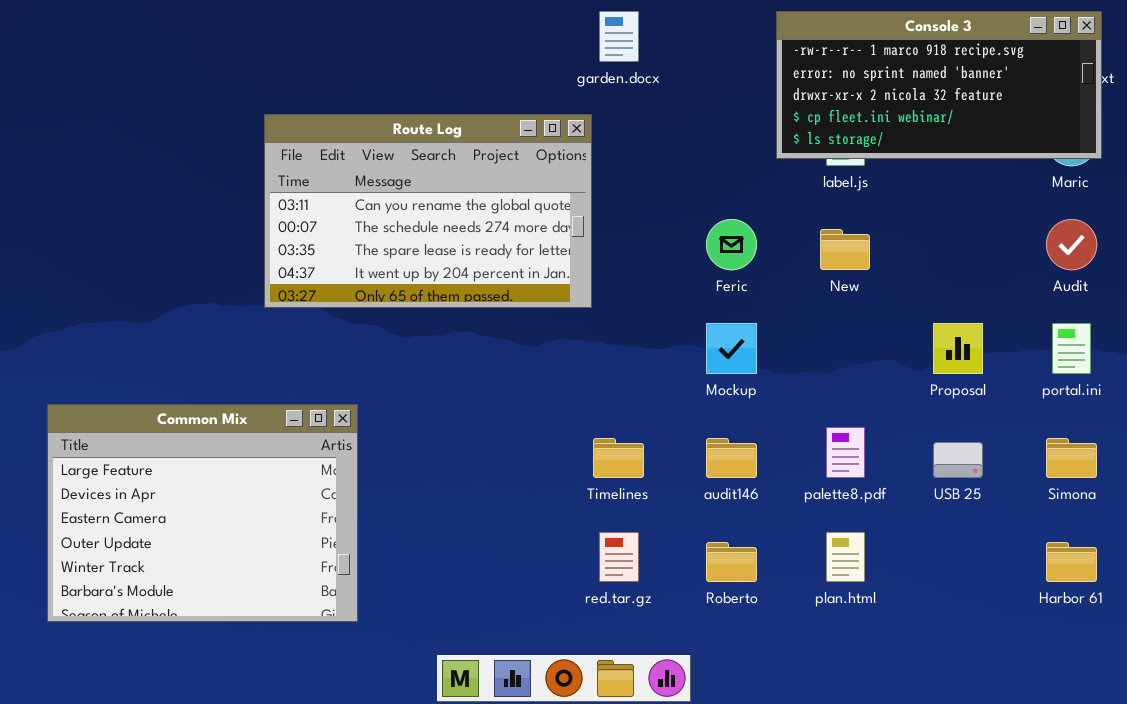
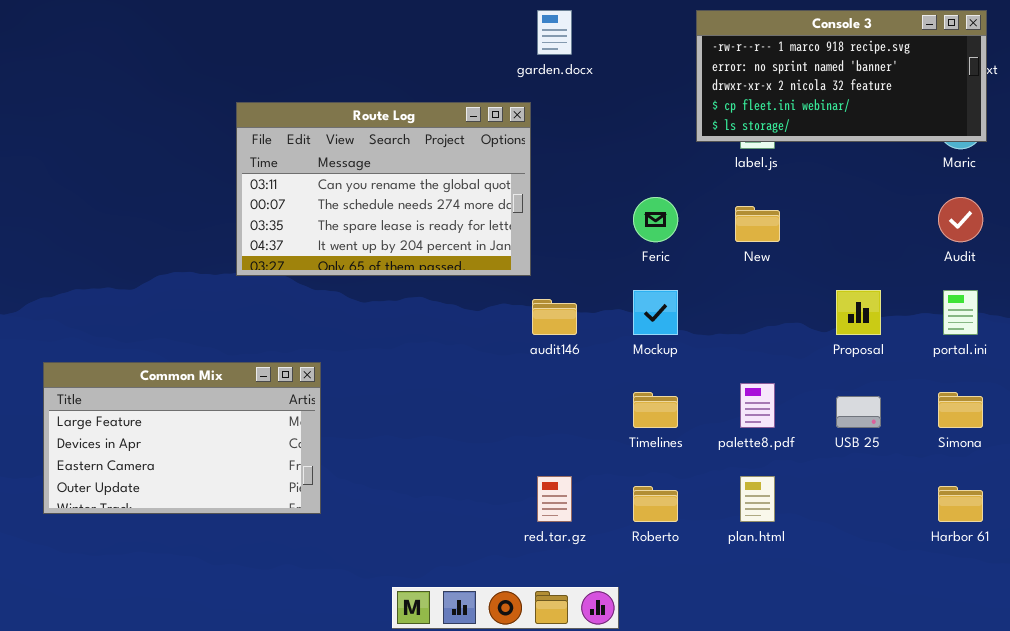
Common Mix: [47,404,358,622] -> [43,362,321,514], resized
Timelines: [593,438,644,478] -> [633,392,678,428], moved
audit146: [706,438,757,478] -> [532,299,577,335], moved

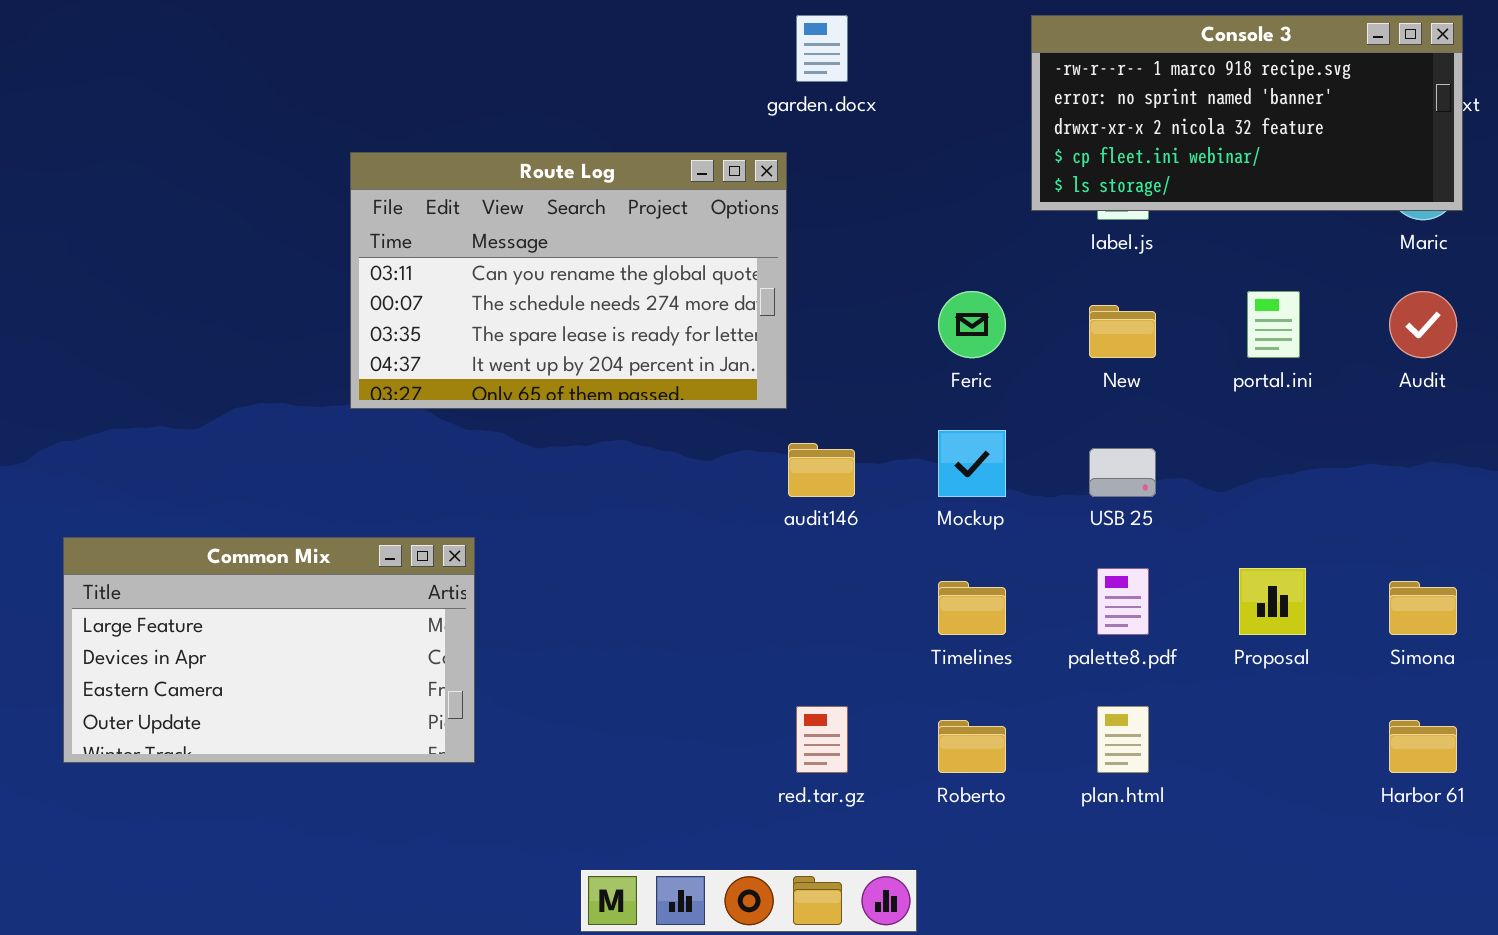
Proposal: [836,290,881,335] -> [1239,568,1306,635], moved
portal.ini: [943,290,978,335] -> [1247,291,1300,358], moved
USB 25: [836,396,881,428] -> [1089,448,1156,497], moved

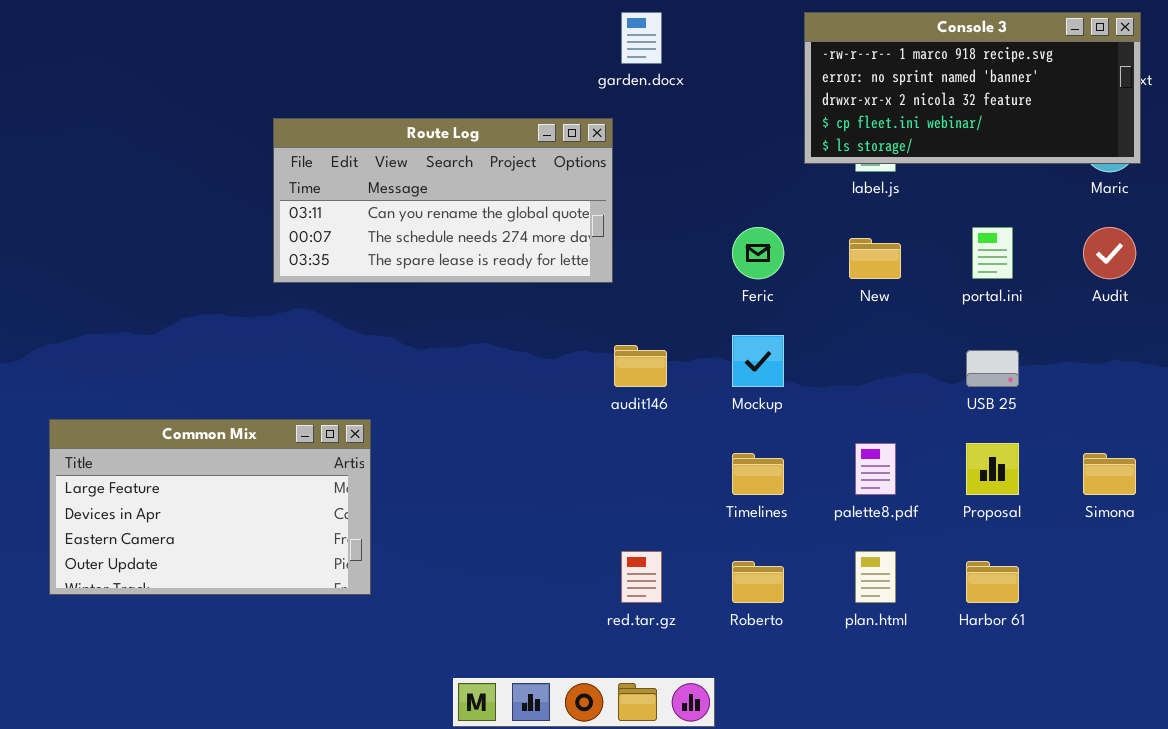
Route Log: [350,152,787,409] -> [273,118,613,283], resized
USB 25: [1089,448,1156,497] -> [966,350,1019,387], moved
Harbor 61: [1389,720,1457,773] -> [966,561,1019,603], moved

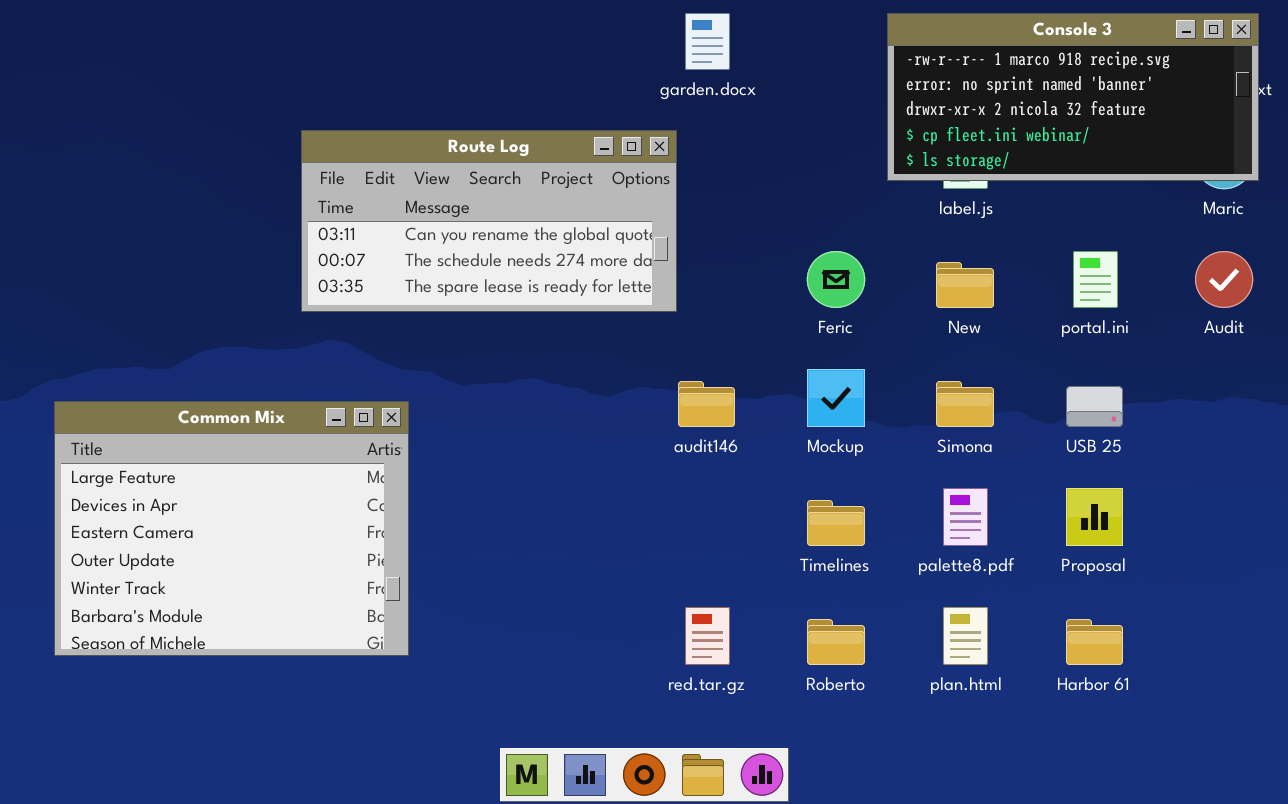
Common Mix: [49,419,371,595] -> [54,401,409,656], resized
Simona: [1083,453,1136,495] -> [936,381,994,427], moved

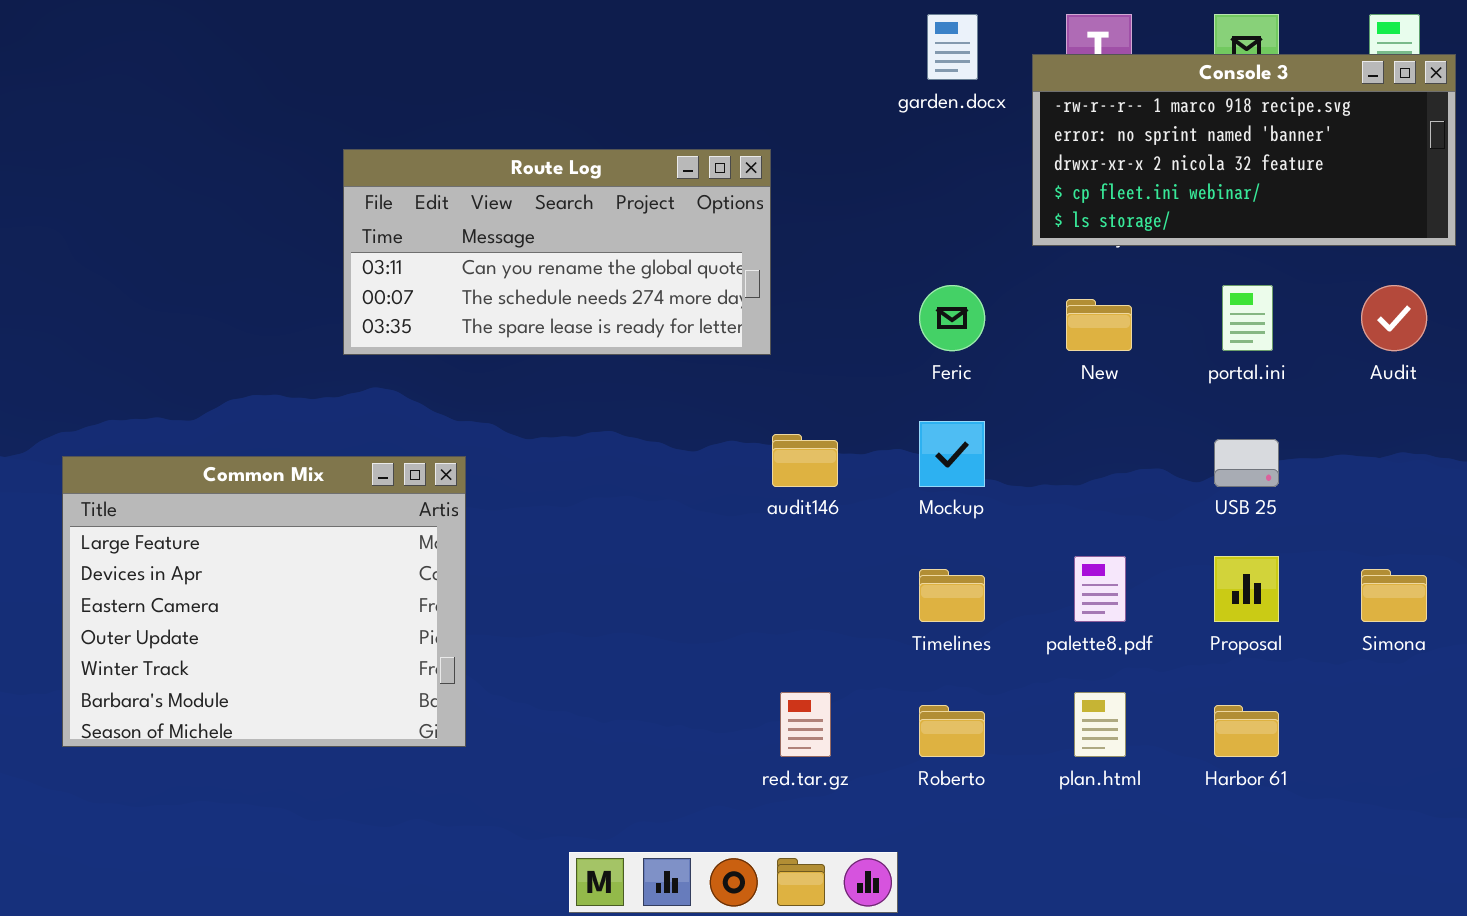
garden.docx: [685,13,730,70] -> [927,14,978,80], moved
Console 3: [887,13,1259,181] -> [1032,54,1456,246], moved
Simona: [936,381,994,427] -> [1361,569,1427,622], moved

